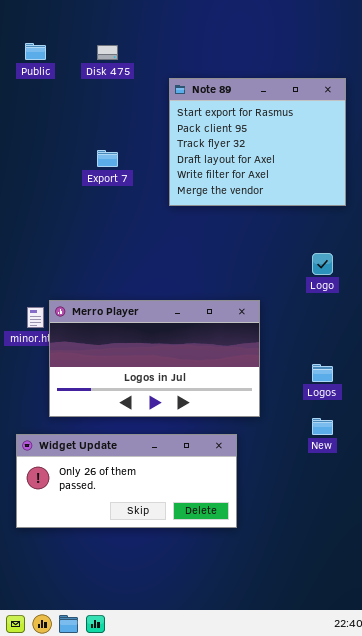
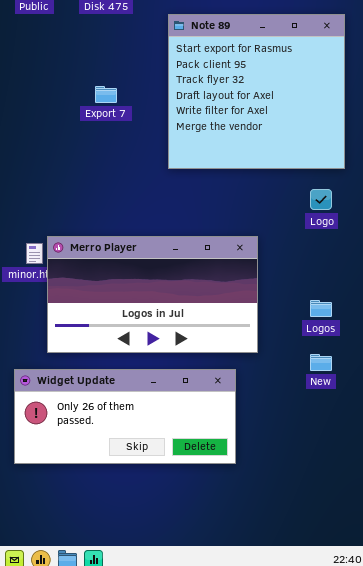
Note 89: [169,78,346,206] -> [168,14,345,169], resized

